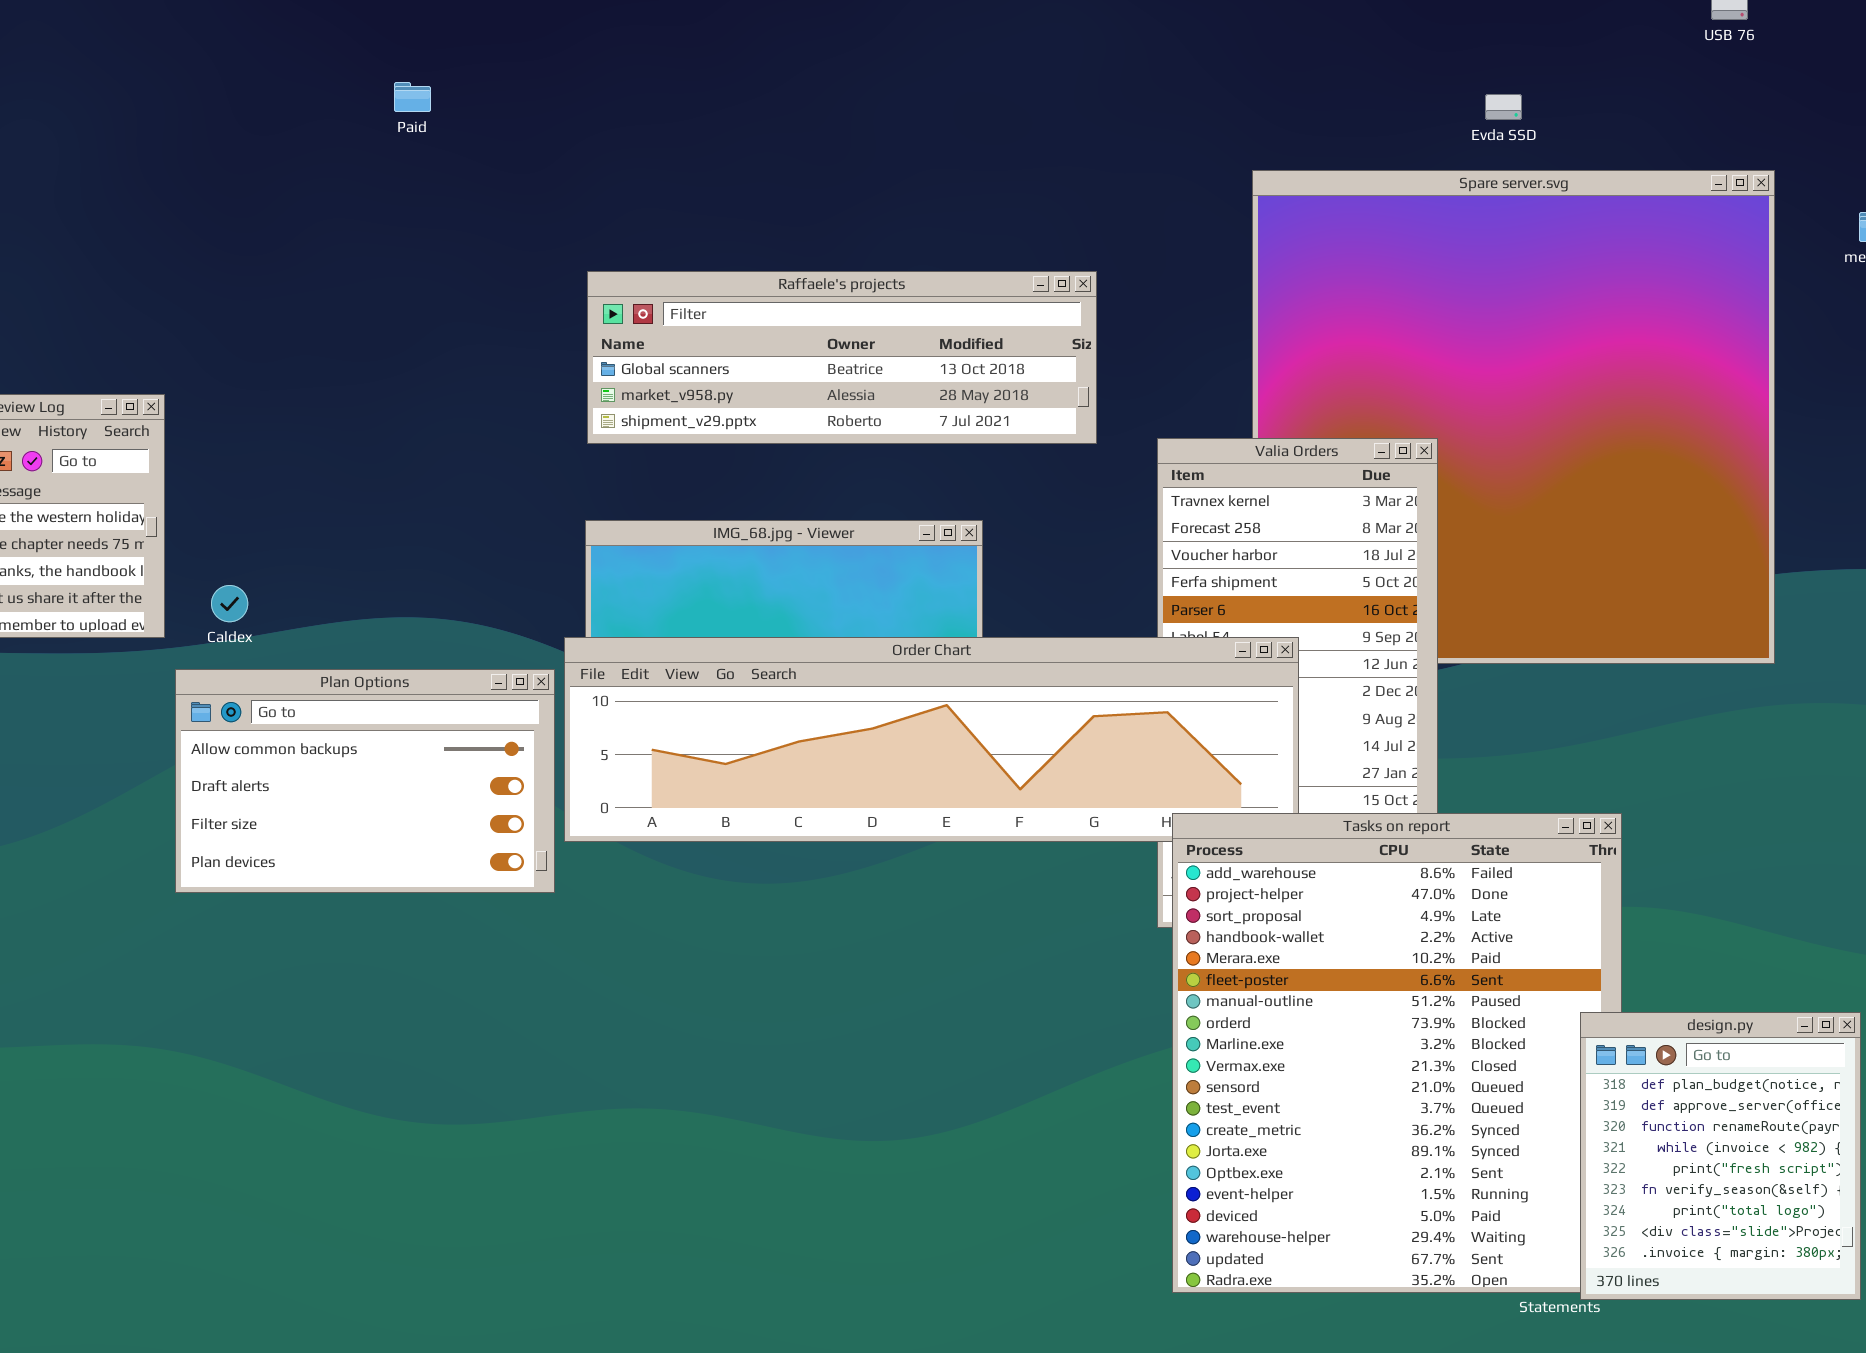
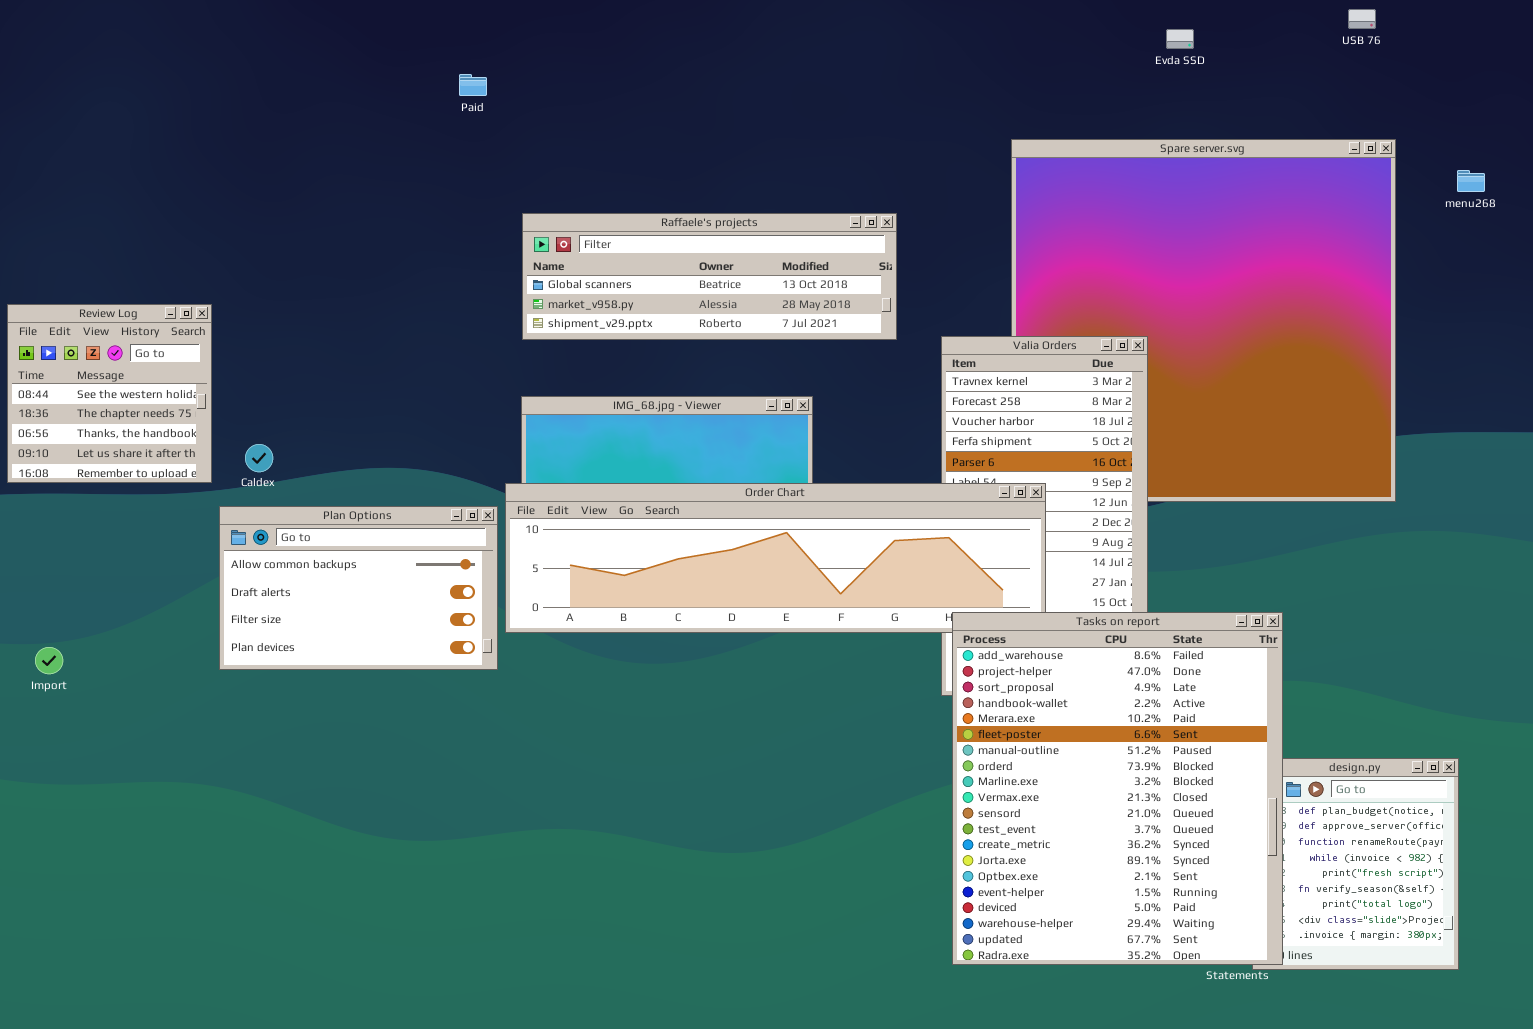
Paid: [394,82,431,112] -> [459,74,487,96], moved
Evda SSD: [1485,94,1522,120] -> [1166,29,1194,49], moved
Tasks on report: [1172,813,1622,1293] -> [952,612,1283,965], raised

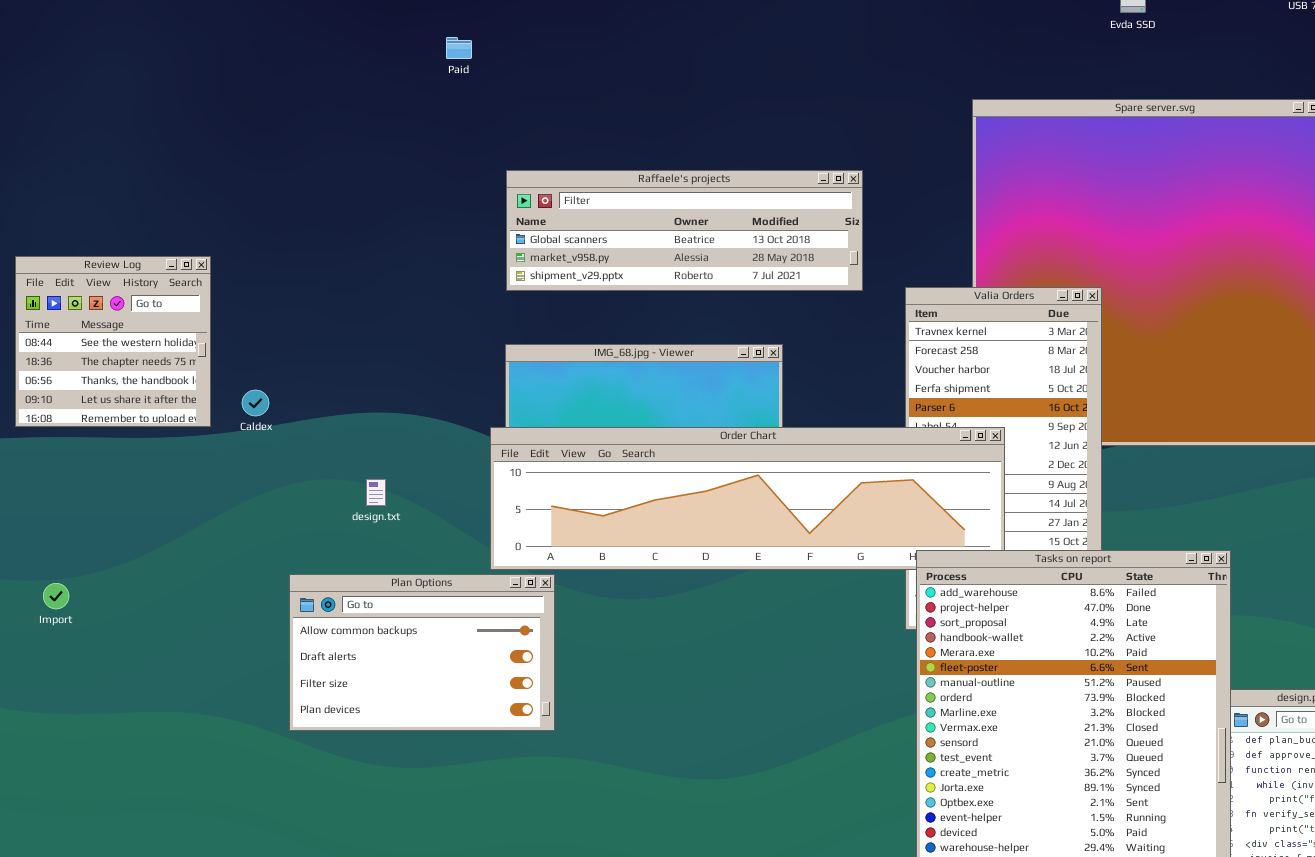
Plan Options: [219,506,498,670] -> [289,574,555,731], moved

